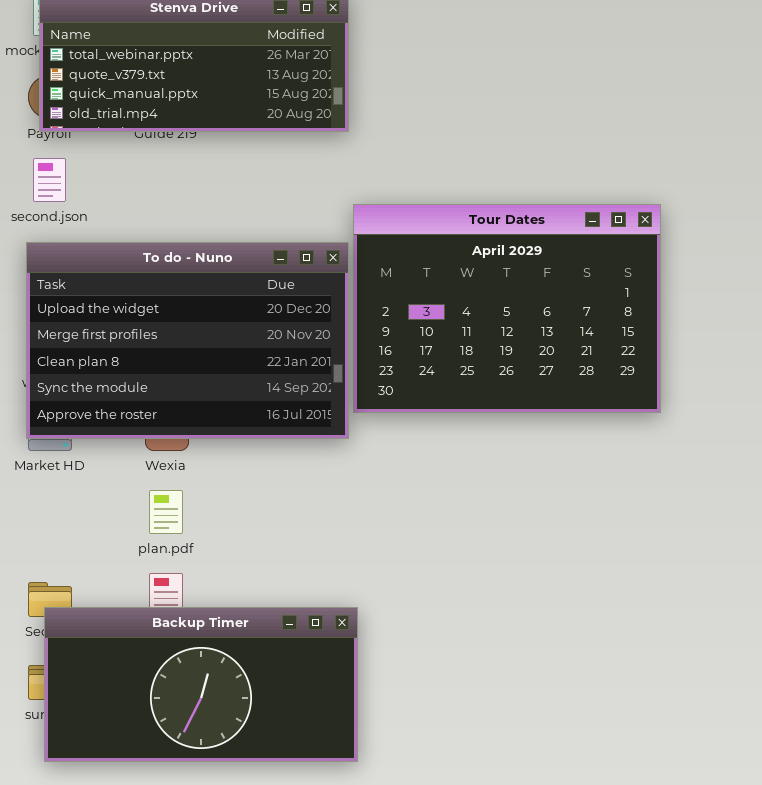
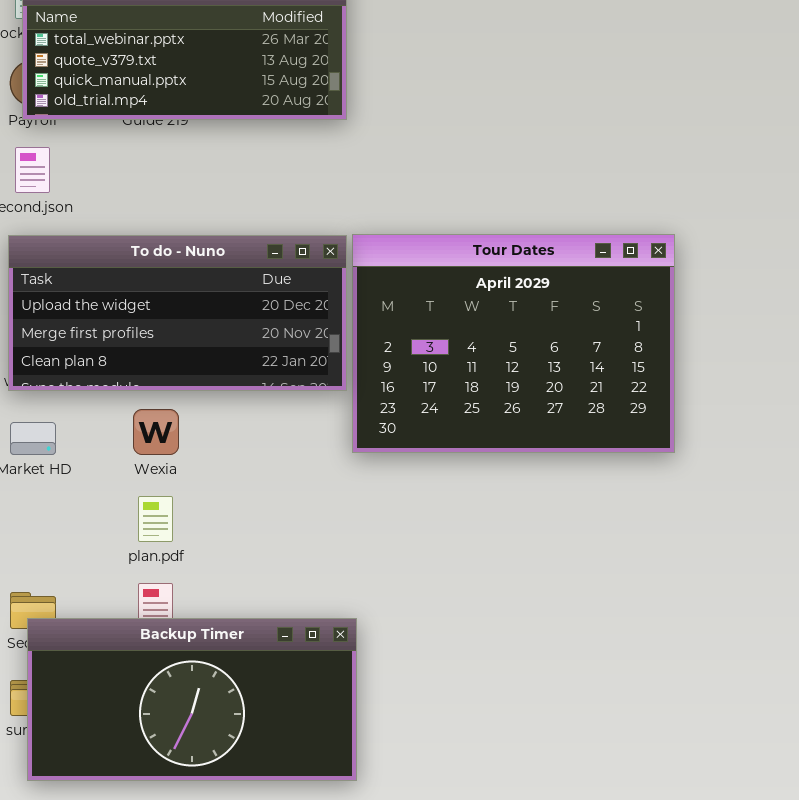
Tour Dates: [353,204,661,413] -> [352,234,675,453], moved
To do - Nuno: [26,242,349,439] -> [8,235,347,391], resized

